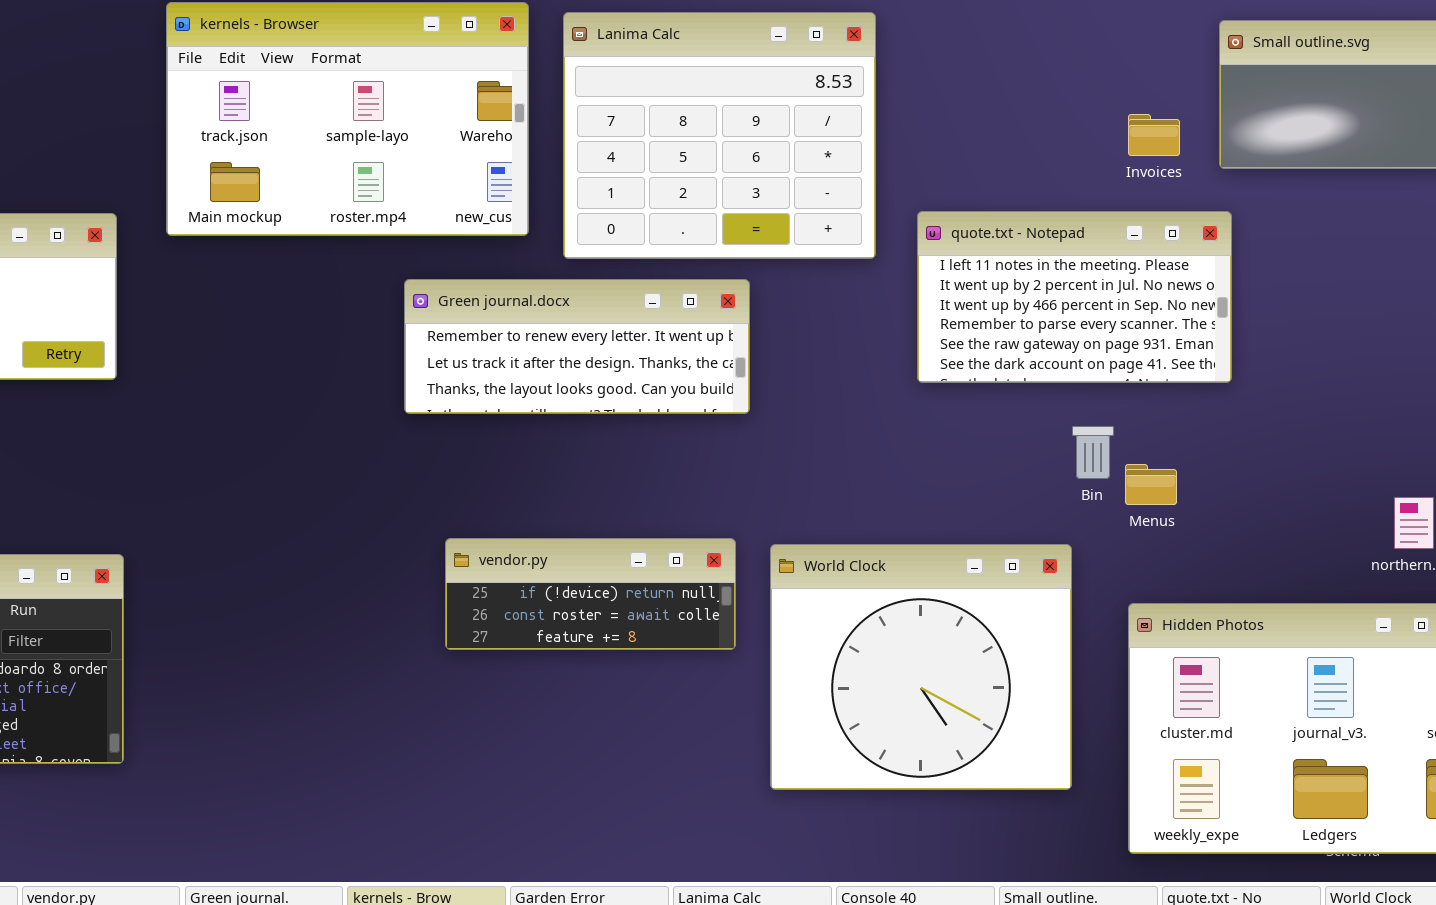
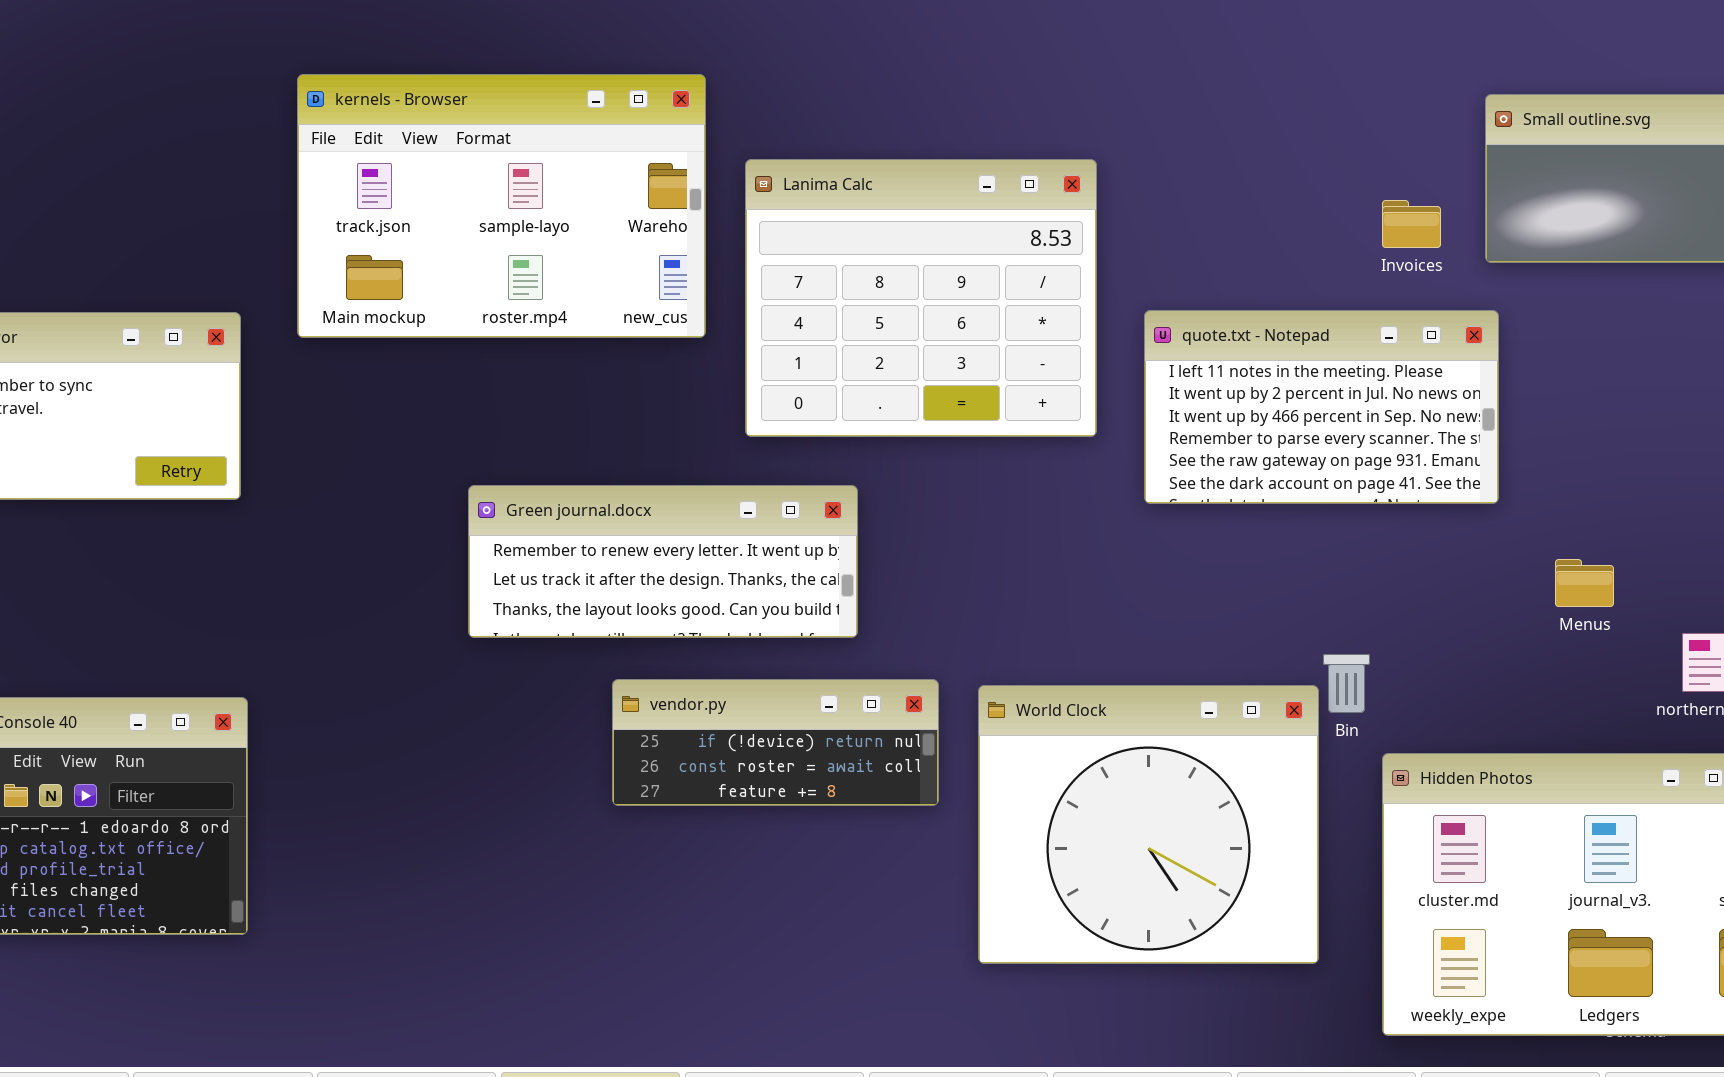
Lanima Calc: [563,12,876,259] -> [745,159,1097,437], moved
Green journal.docx: [404,279,750,414] -> [468,485,858,638], moved
Bin: [1072,426,1114,479] -> [1323,654,1370,713], moved
Menus: [1125,464,1177,505] -> [1555,559,1614,607], moved

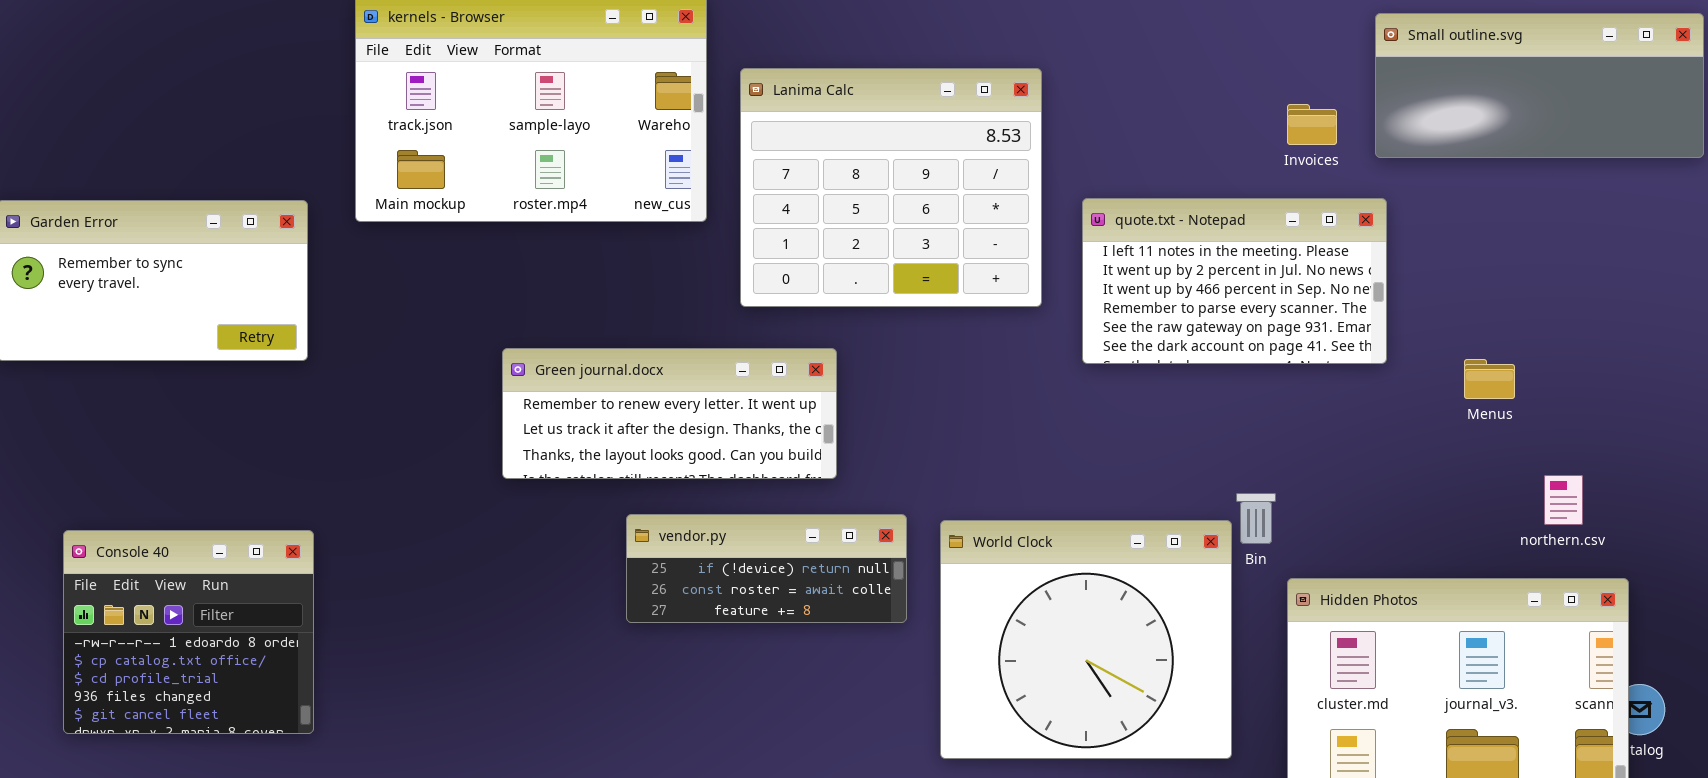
Menus: [1555,559,1614,607] -> [1464,359,1515,399], moved

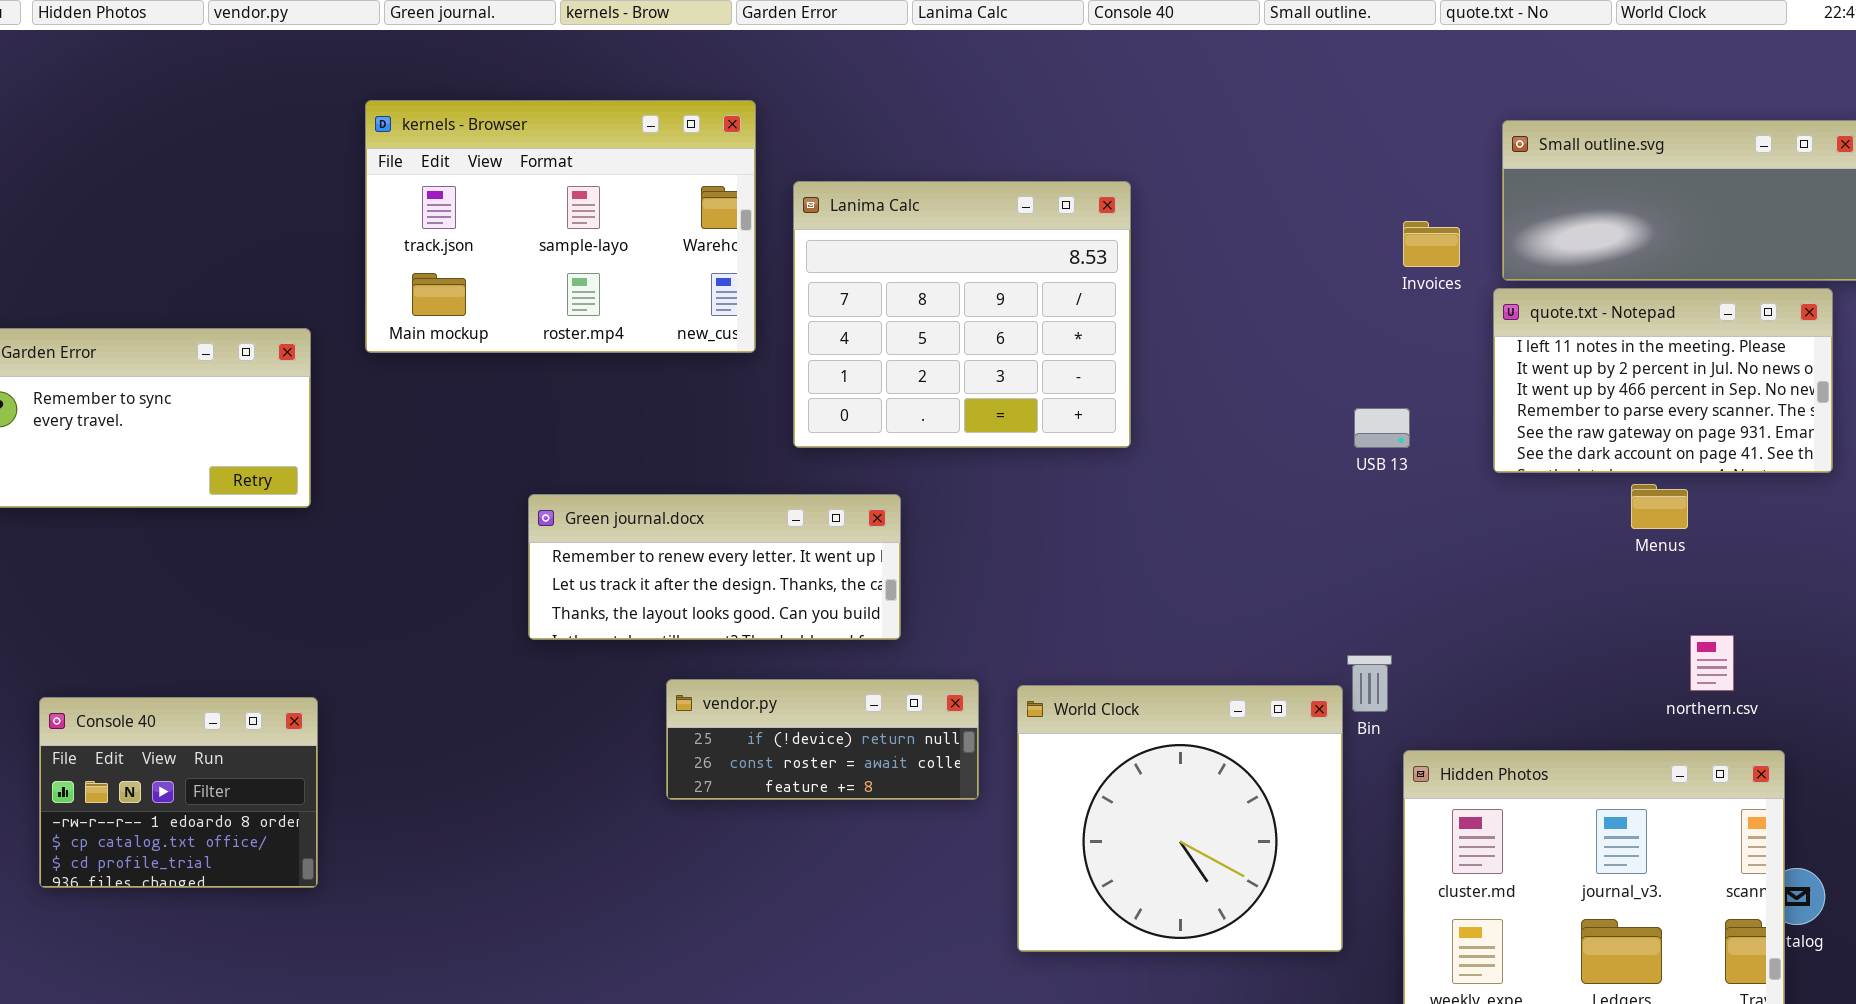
quote.txt - Notepad: [1082,198,1387,364] -> [1493,288,1833,473], moved
Menus: [1464,359,1515,399] -> [1631,484,1688,529], moved
Console 40: [63,530,314,734] -> [39,697,318,888], resized

